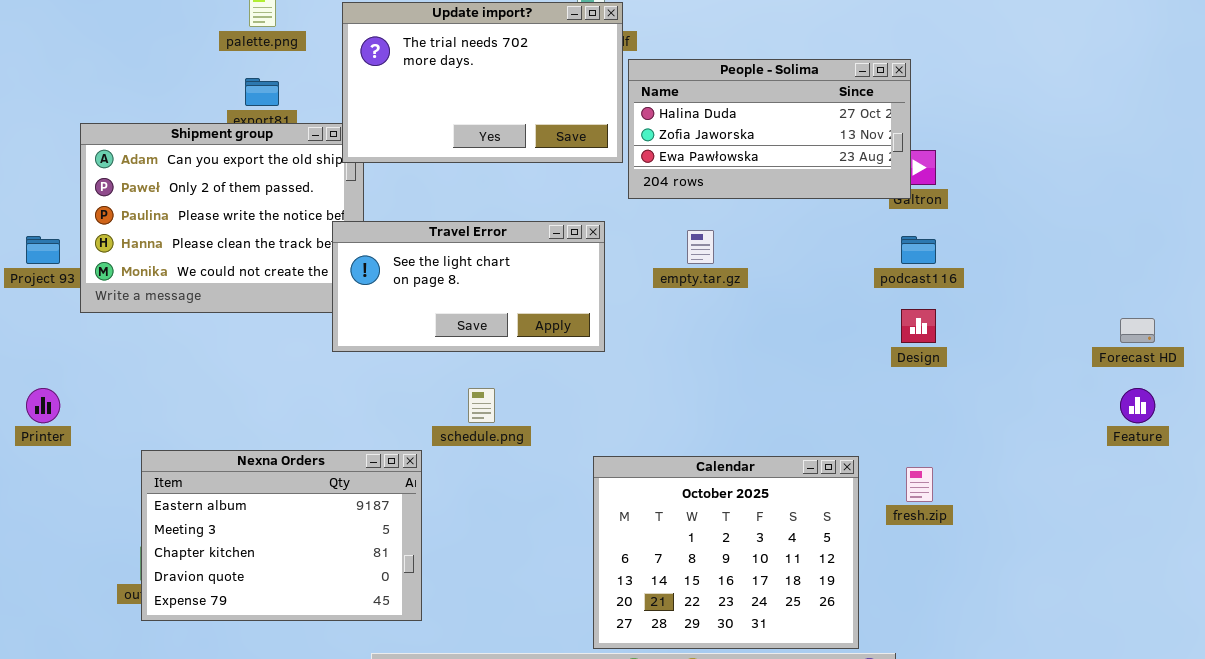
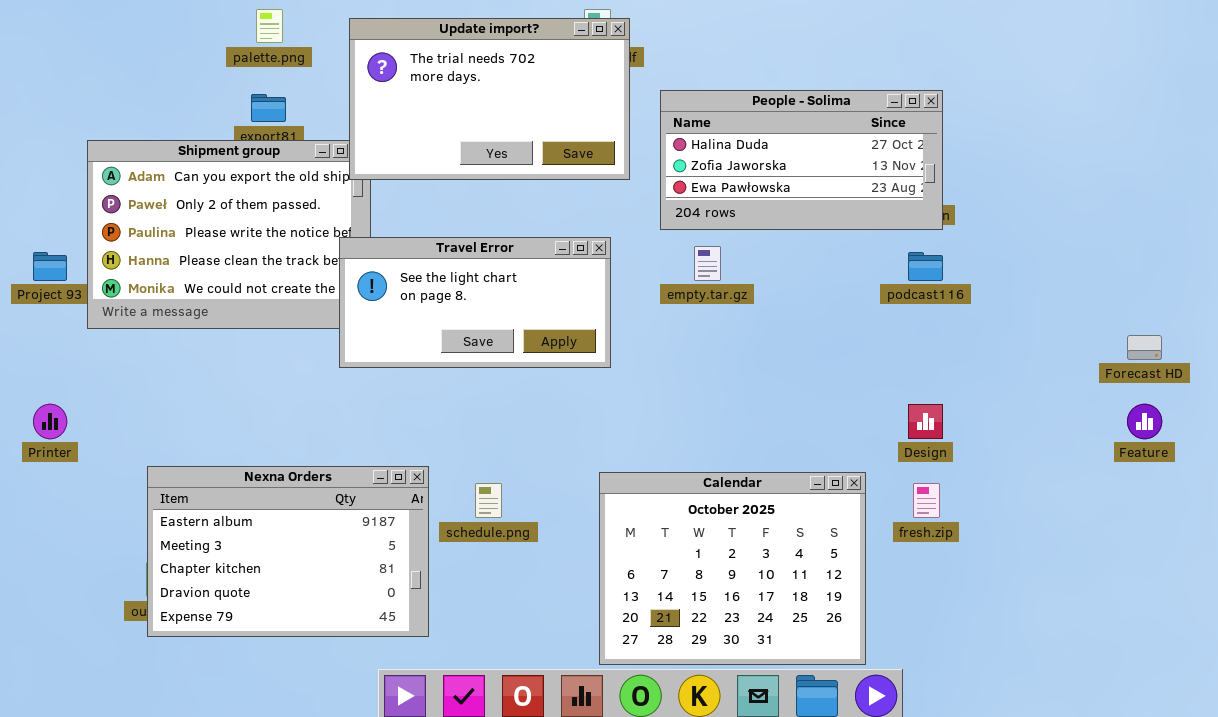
People - Solima: [628,59,911,199] -> [660,90,943,230], moved
Design: [901,309,936,343] -> [908,404,943,439], moved
schedule.png: [468,388,495,423] -> [475,483,502,518], moved

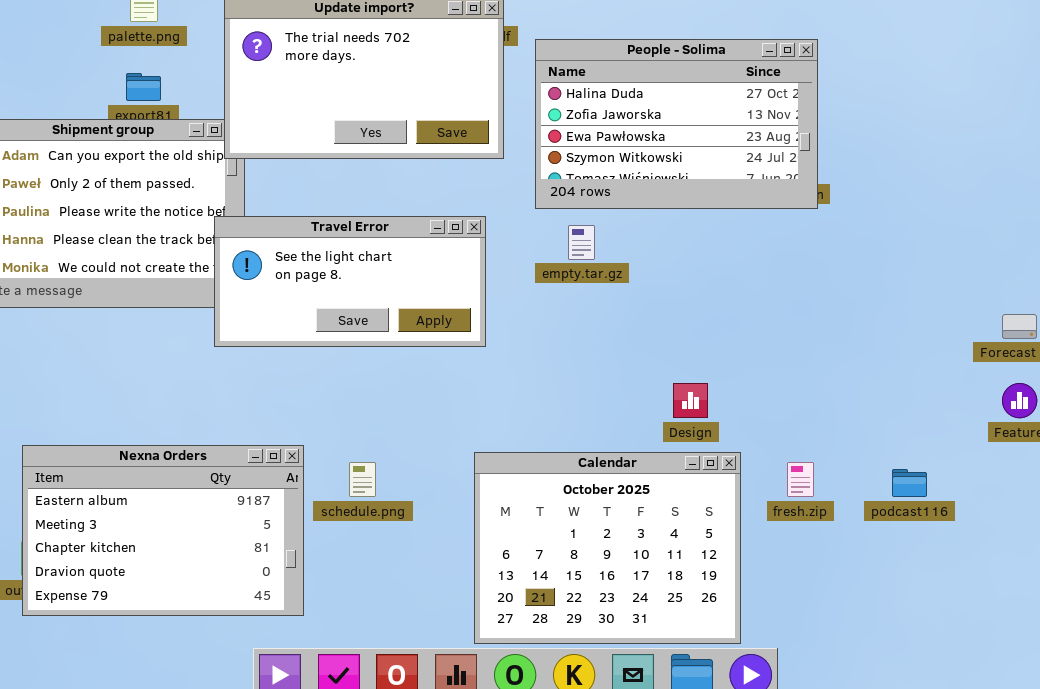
People - Solima: [660,90,943,230] -> [535,39,818,209], resized
podcast116: [908,252,943,281] -> [892,469,927,497], moved
Design: [908,404,943,439] -> [673,383,708,418], moved

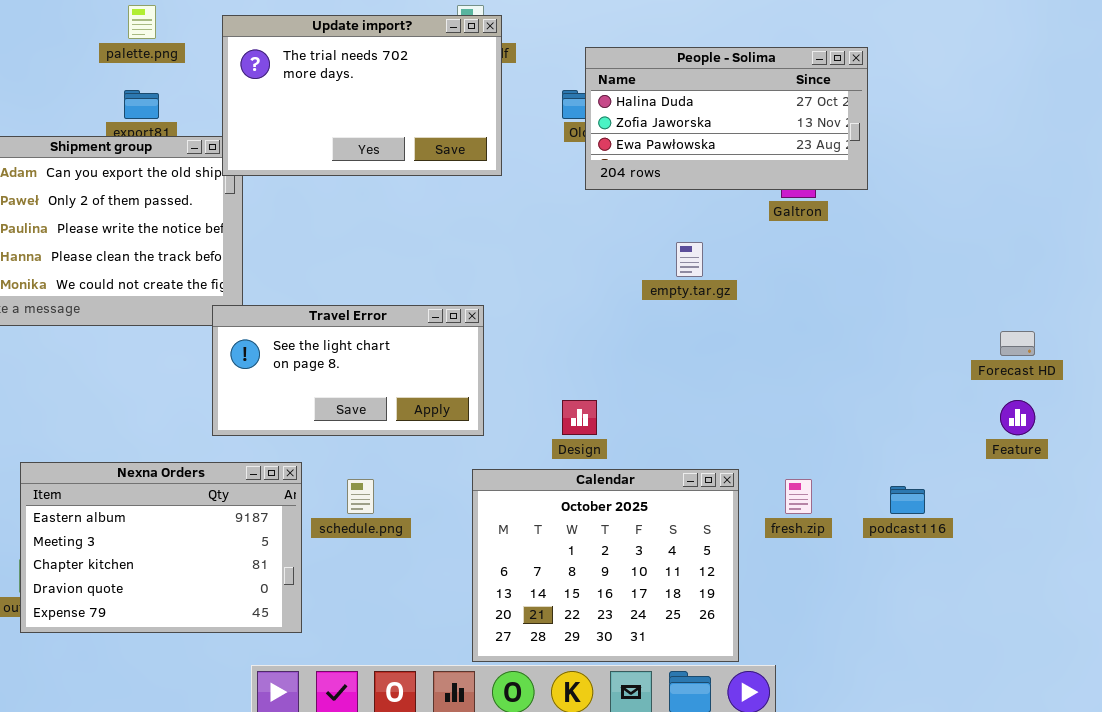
People - Solima: [535,39,818,209] -> [585,47,868,190], moved, resized
Travel Error: [214,216,486,347] -> [212,305,484,436], moved
empty.tar.gz: [568,225,595,260] -> [676,242,703,277], moved
Design: [673,383,708,418] -> [562,400,597,435], moved

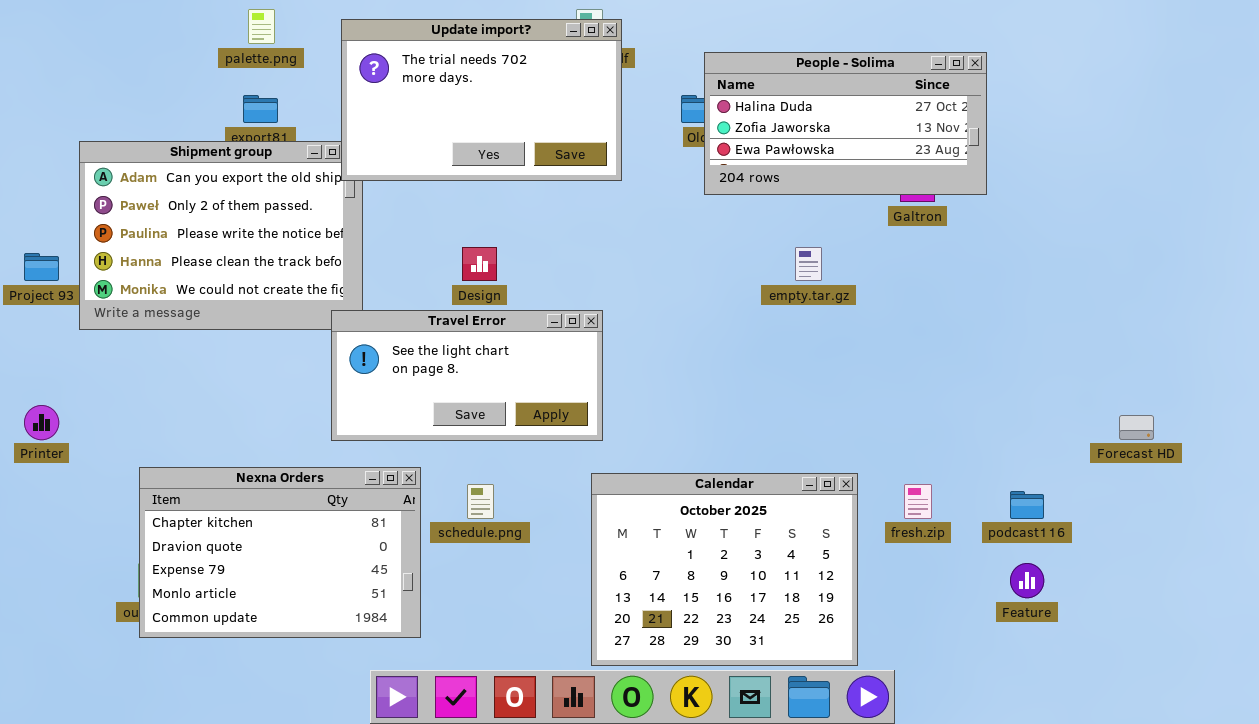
Forecast HD: [1000,331,1035,356] -> [1119,415,1154,440], moved
Design: [562,400,597,435] -> [462,247,497,281], moved
Feature: [1000,400,1035,435] -> [1010,563,1044,598], moved
Nexna Orders: [20,462,302,633] -> [139,467,421,638], scrolled down 2 rows

